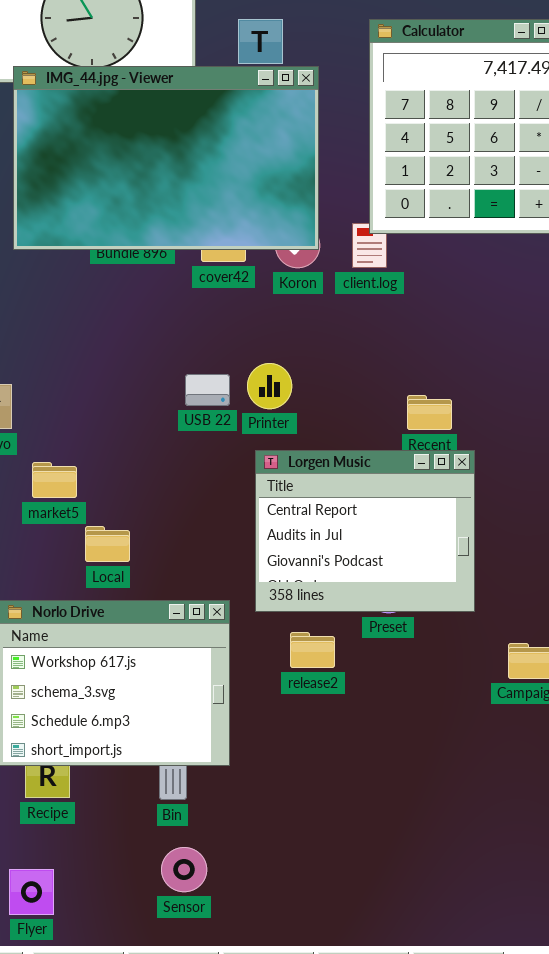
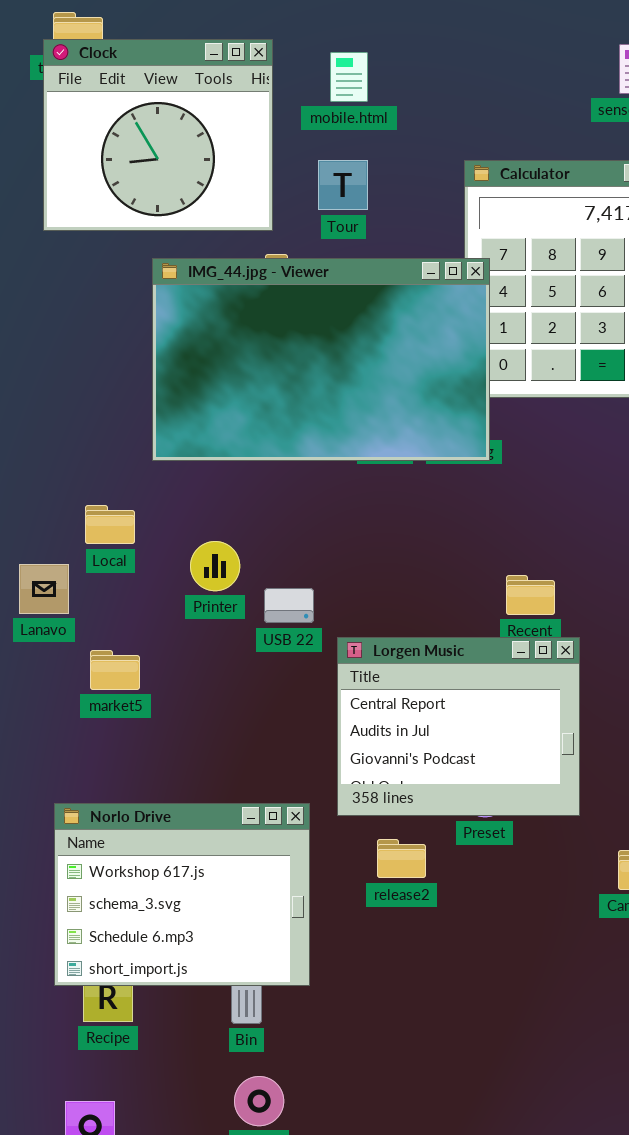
IMG_44.jpg - Viewer: [13,66,319,250] -> [152,258,490,461], moved
Printer: [247,363,292,409] -> [190,541,240,591], moved
USB 22: [185,374,230,406] -> [264,588,314,623], moved
Local: [85,526,130,562] -> [85,505,135,544], moved

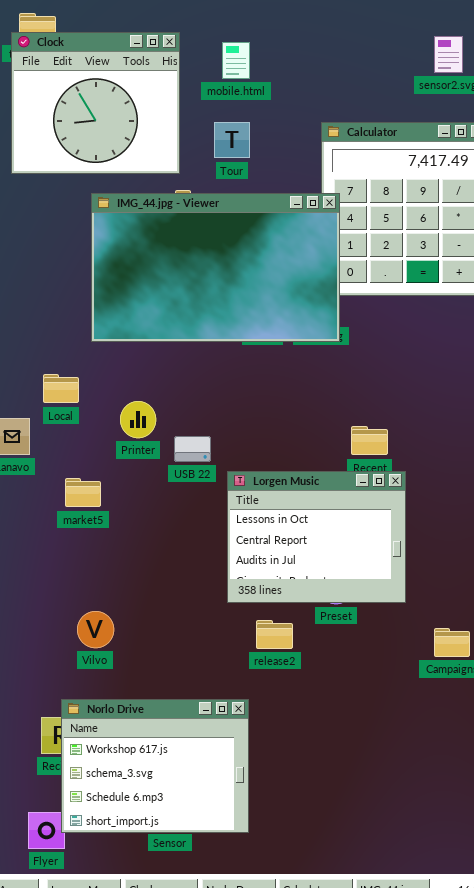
Lorgen Music: [337,637,580,816] -> [227,471,406,603], scrolled up 1 row
market5: [90,650,140,690] -> [65,478,101,507], moved
Norlo Drive: [54,803,310,986] -> [61,699,249,833], moved

